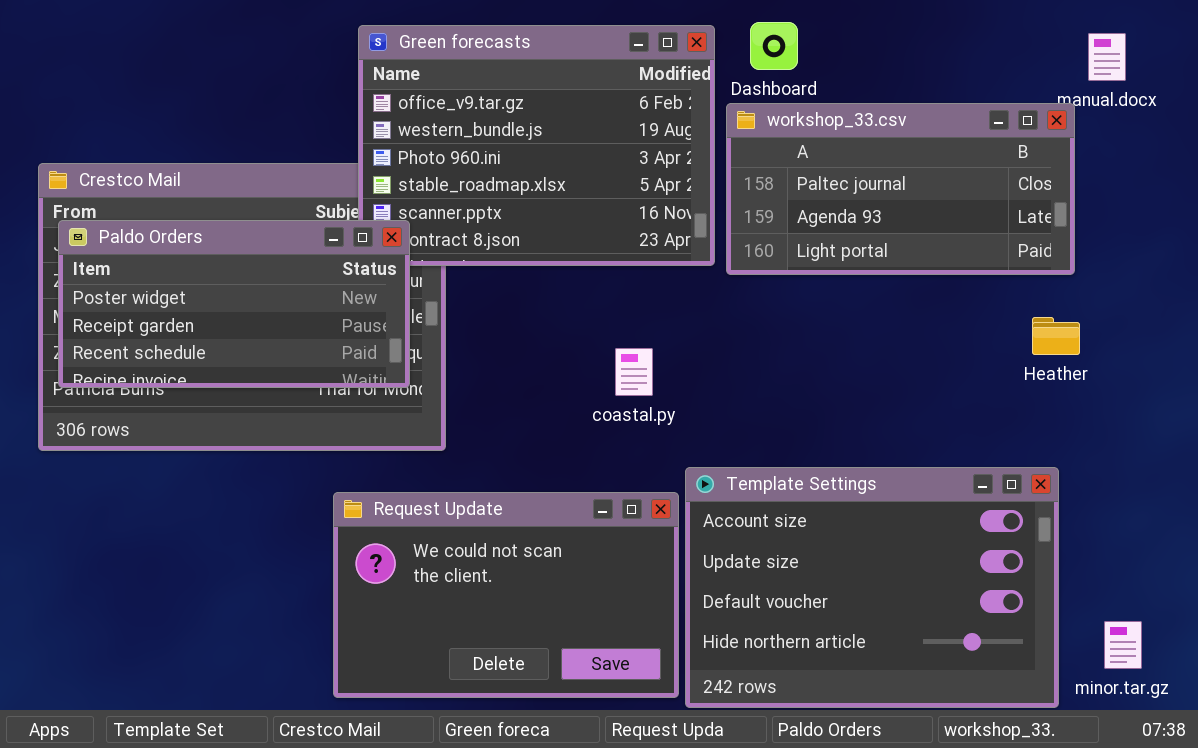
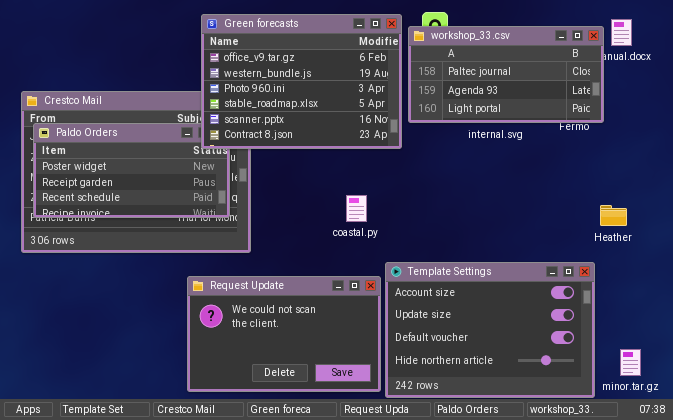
Green forecasts: [358,25,715,266] -> [201,14,402,149], raised
workshop_33.csv: [726,103,1075,275] -> [408,26,604,123], moved
Heather: [1032,317,1080,355] -> [600,205,627,226], moved

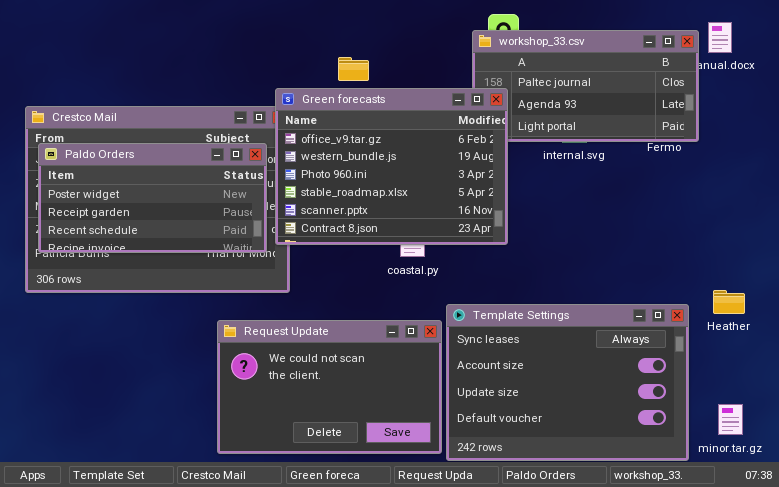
Green forecasts: [201,14,402,149] -> [275,88,508,245], moved
Heather: [600,205,627,226] -> [713,290,745,314], moved
Template Settings: [385,262,595,398] -> [446,304,689,461], scrolled up 1 row

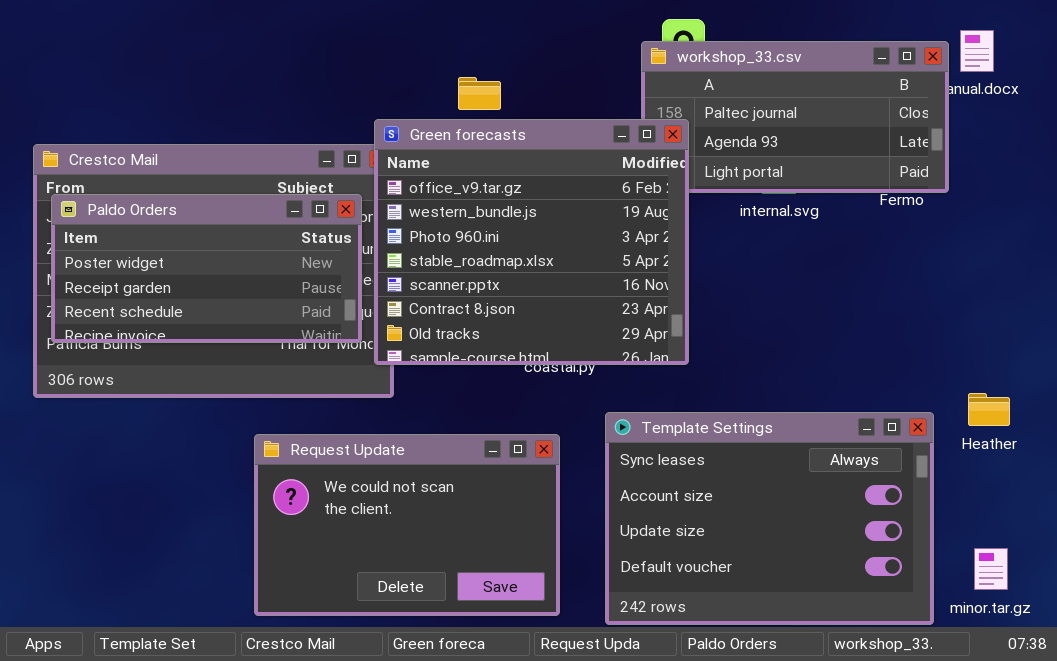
Green forecasts: [275,88,508,245] -> [374,119,689,365], resized
Request Update: [217,320,442,454] -> [254,434,560,616], moved

